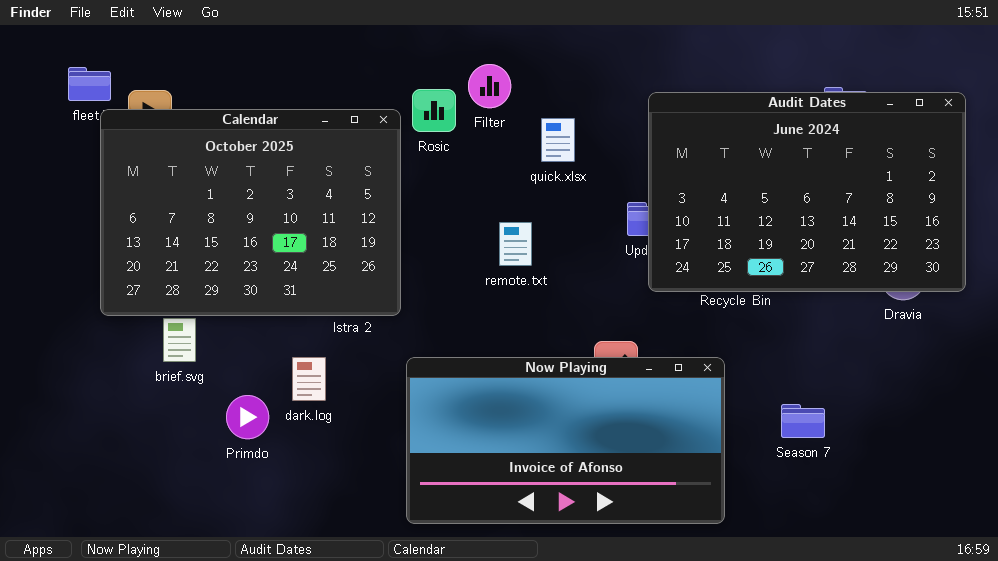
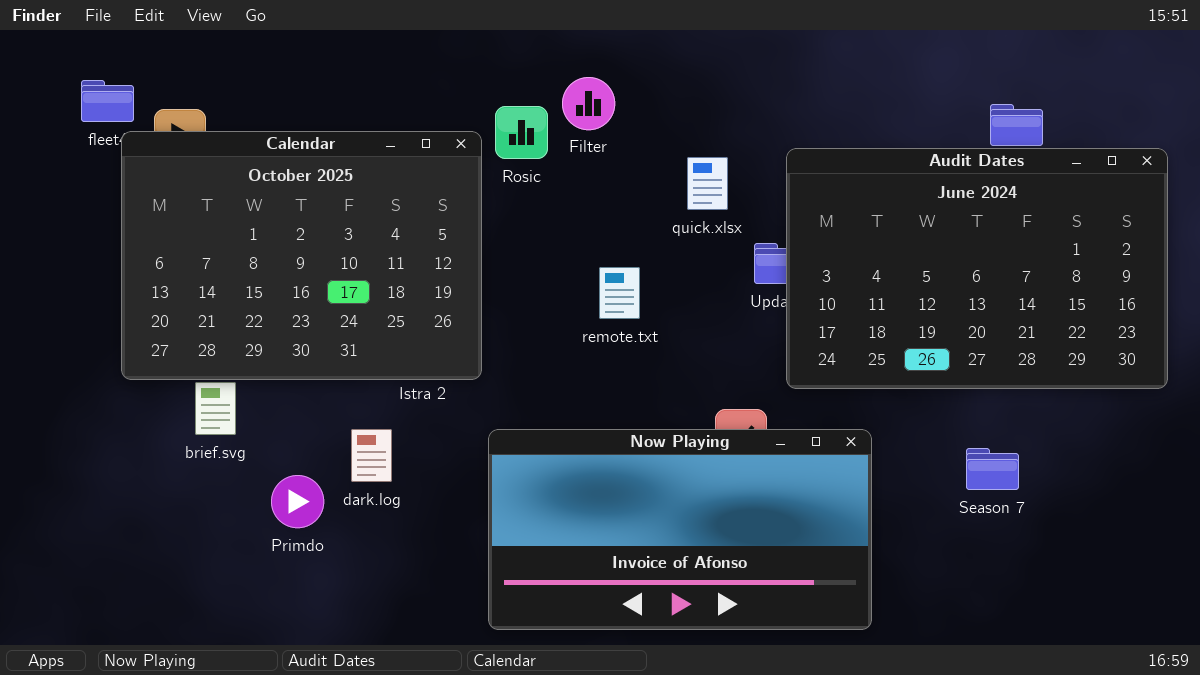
Audit Dates: [648,92,966,292] -> [786,148,1168,389], moved
quick.xlsx: [541,118,575,162] -> [687,157,728,210], moved
Season 7: [781,404,825,438] -> [966,448,1019,490], moved

